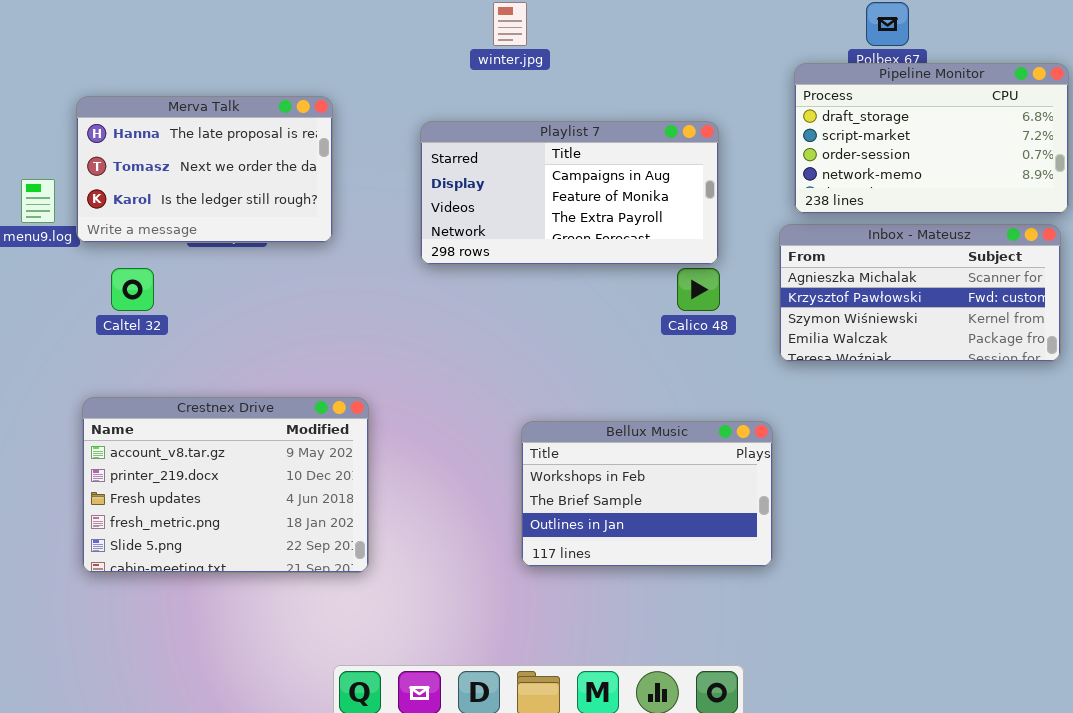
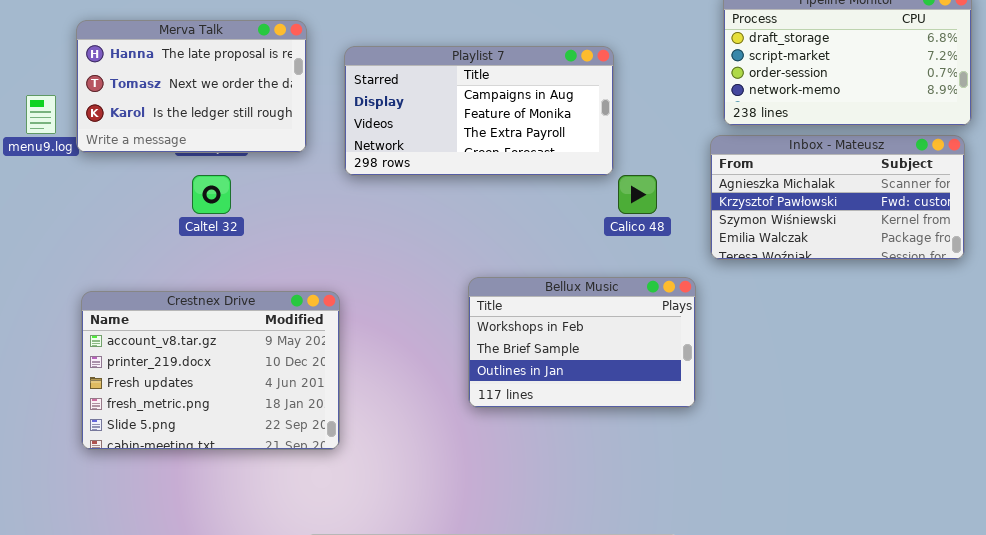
Playlist 7: [420,121,719,265] -> [344,46,614,176], moved
Caltel 32: [111,268,154,311] -> [192,175,231,214], moved
Bellux Music: [521,421,773,567] -> [468,277,696,408], moved

